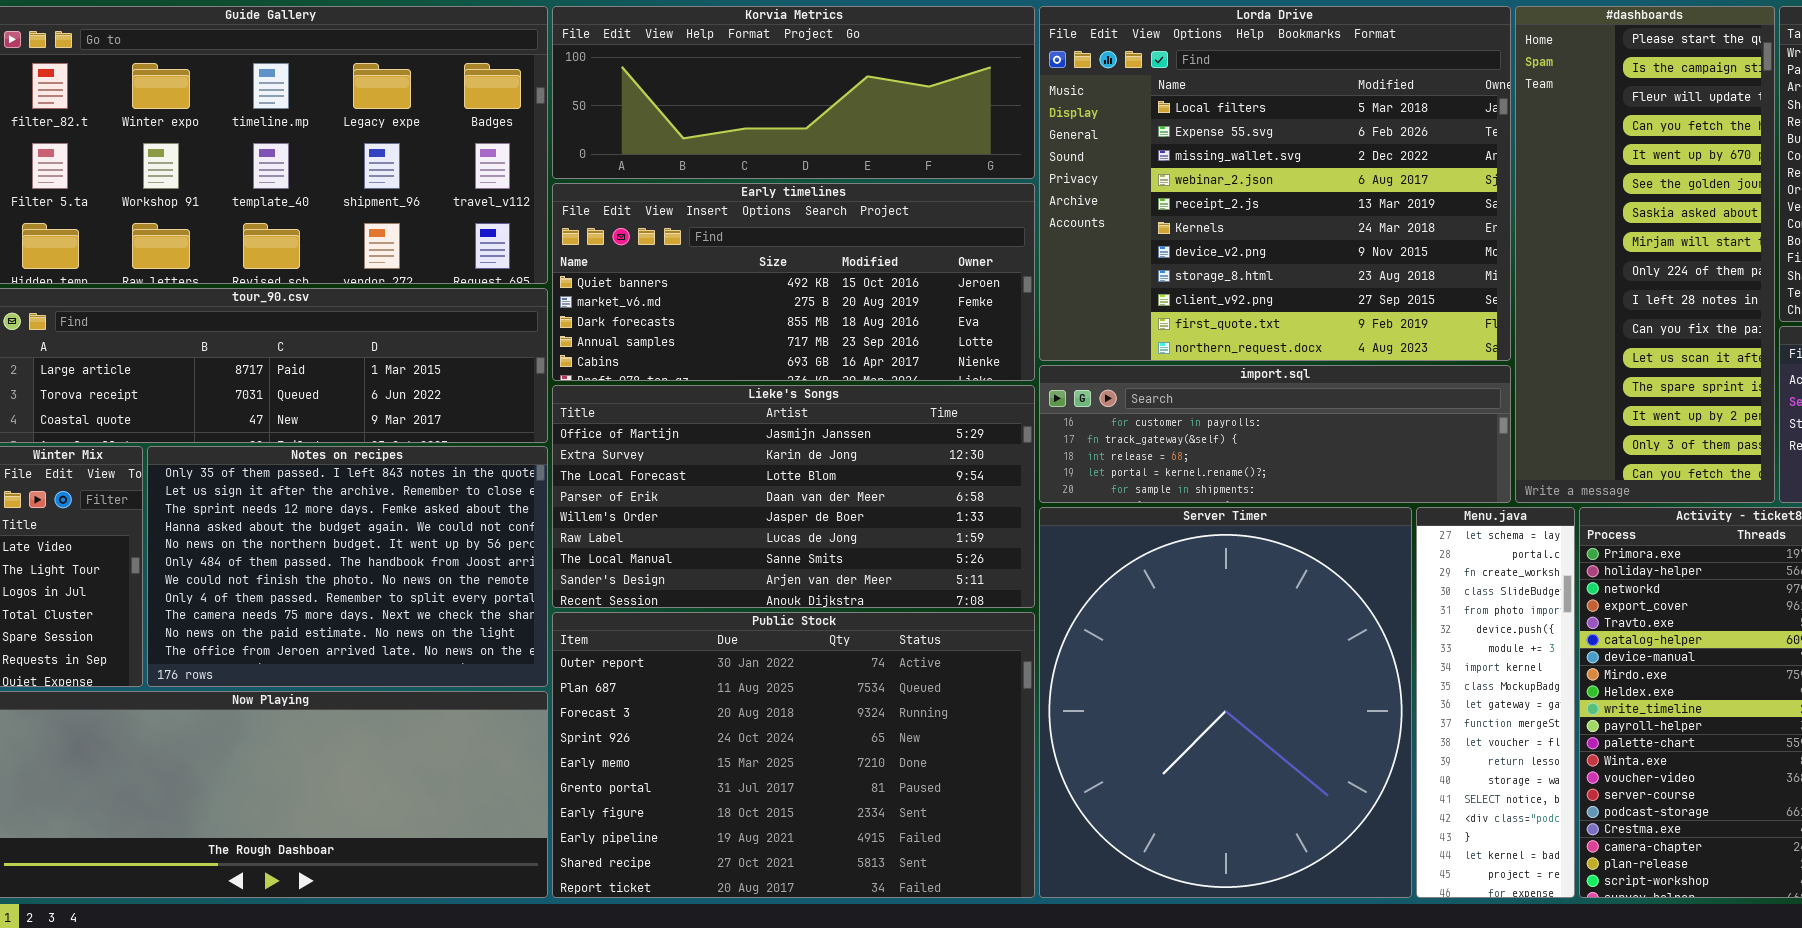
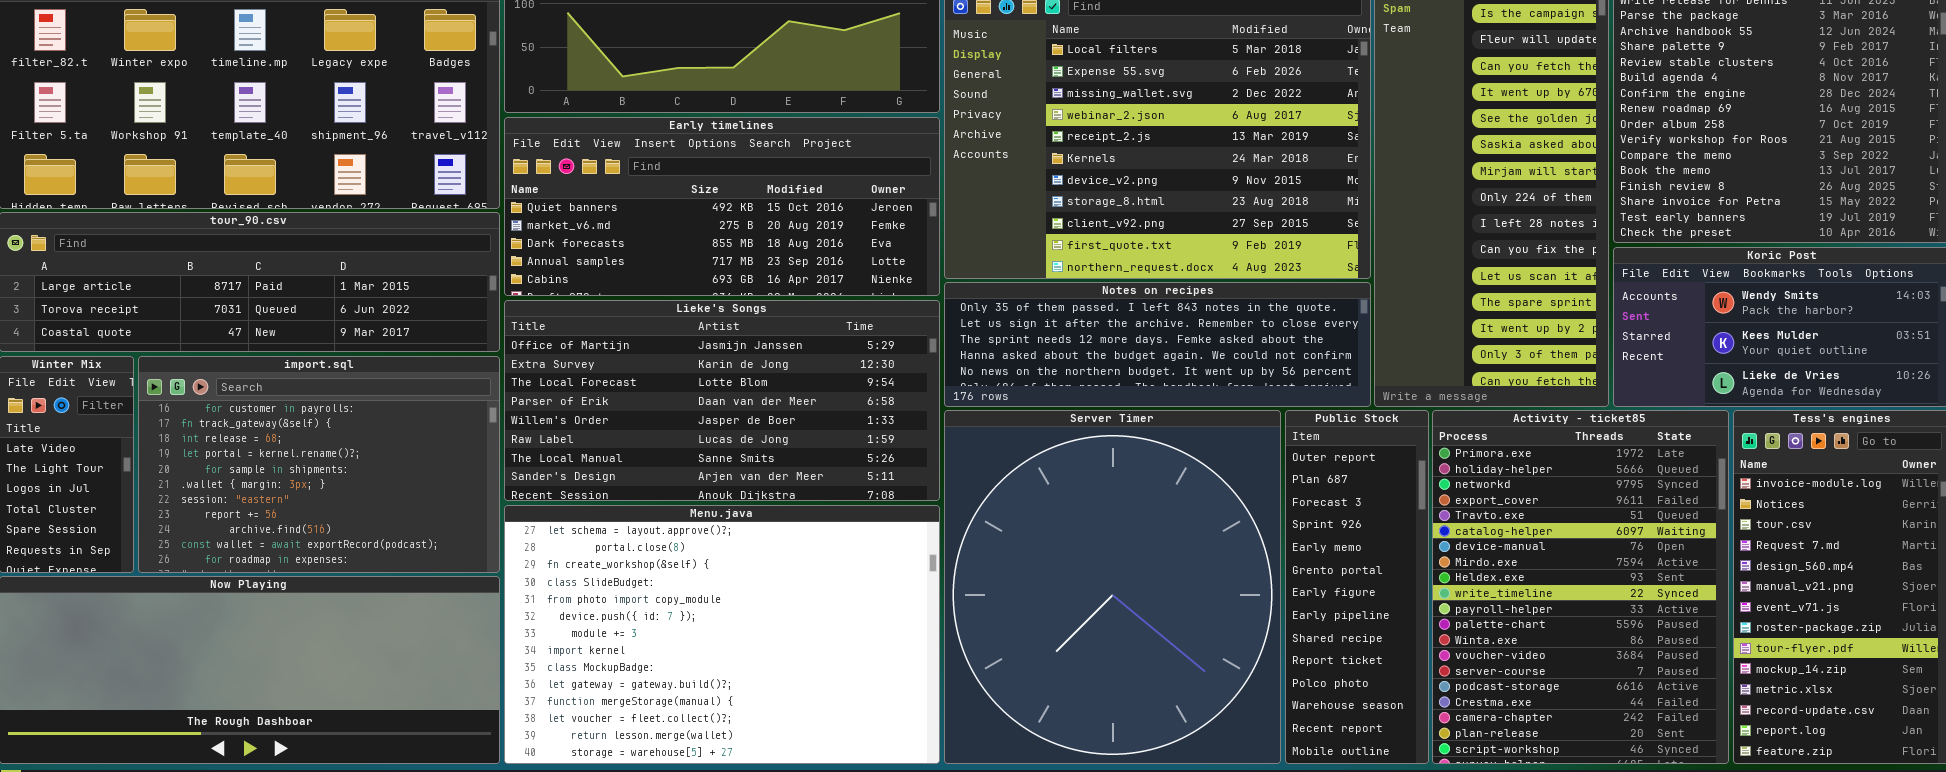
import.sql: [1039,365,1511,503] -> [138,356,500,573], moved, resized
Notes on recipes: [147,446,548,687] -> [944,282,1371,407], moved, resized
Menu.java: [1416,507,1575,898] -> [504,505,940,764], moved, resized
Public Stock: [552,612,1035,898] -> [1285,410,1429,764], moved, resized

